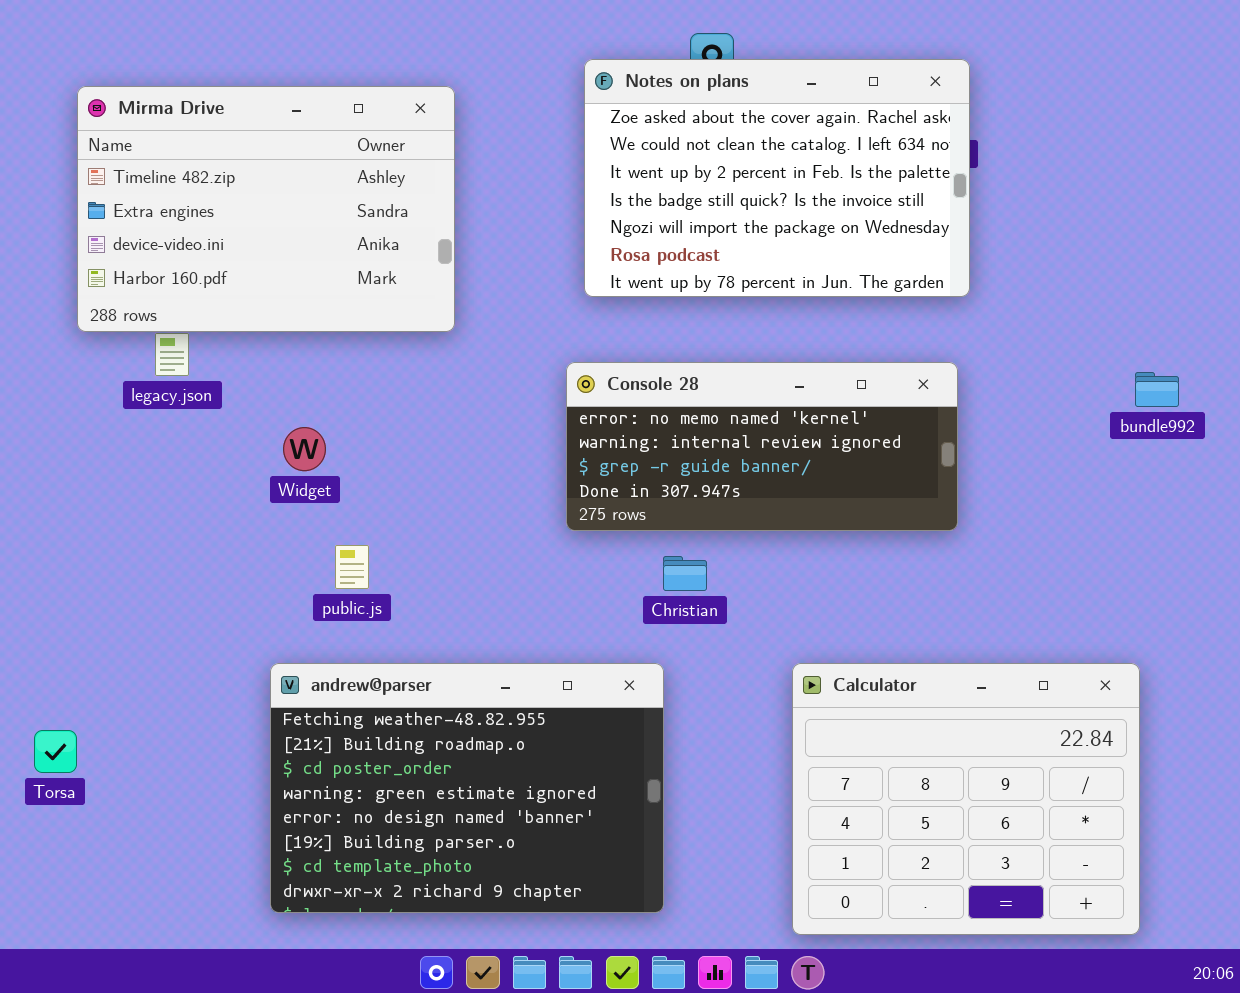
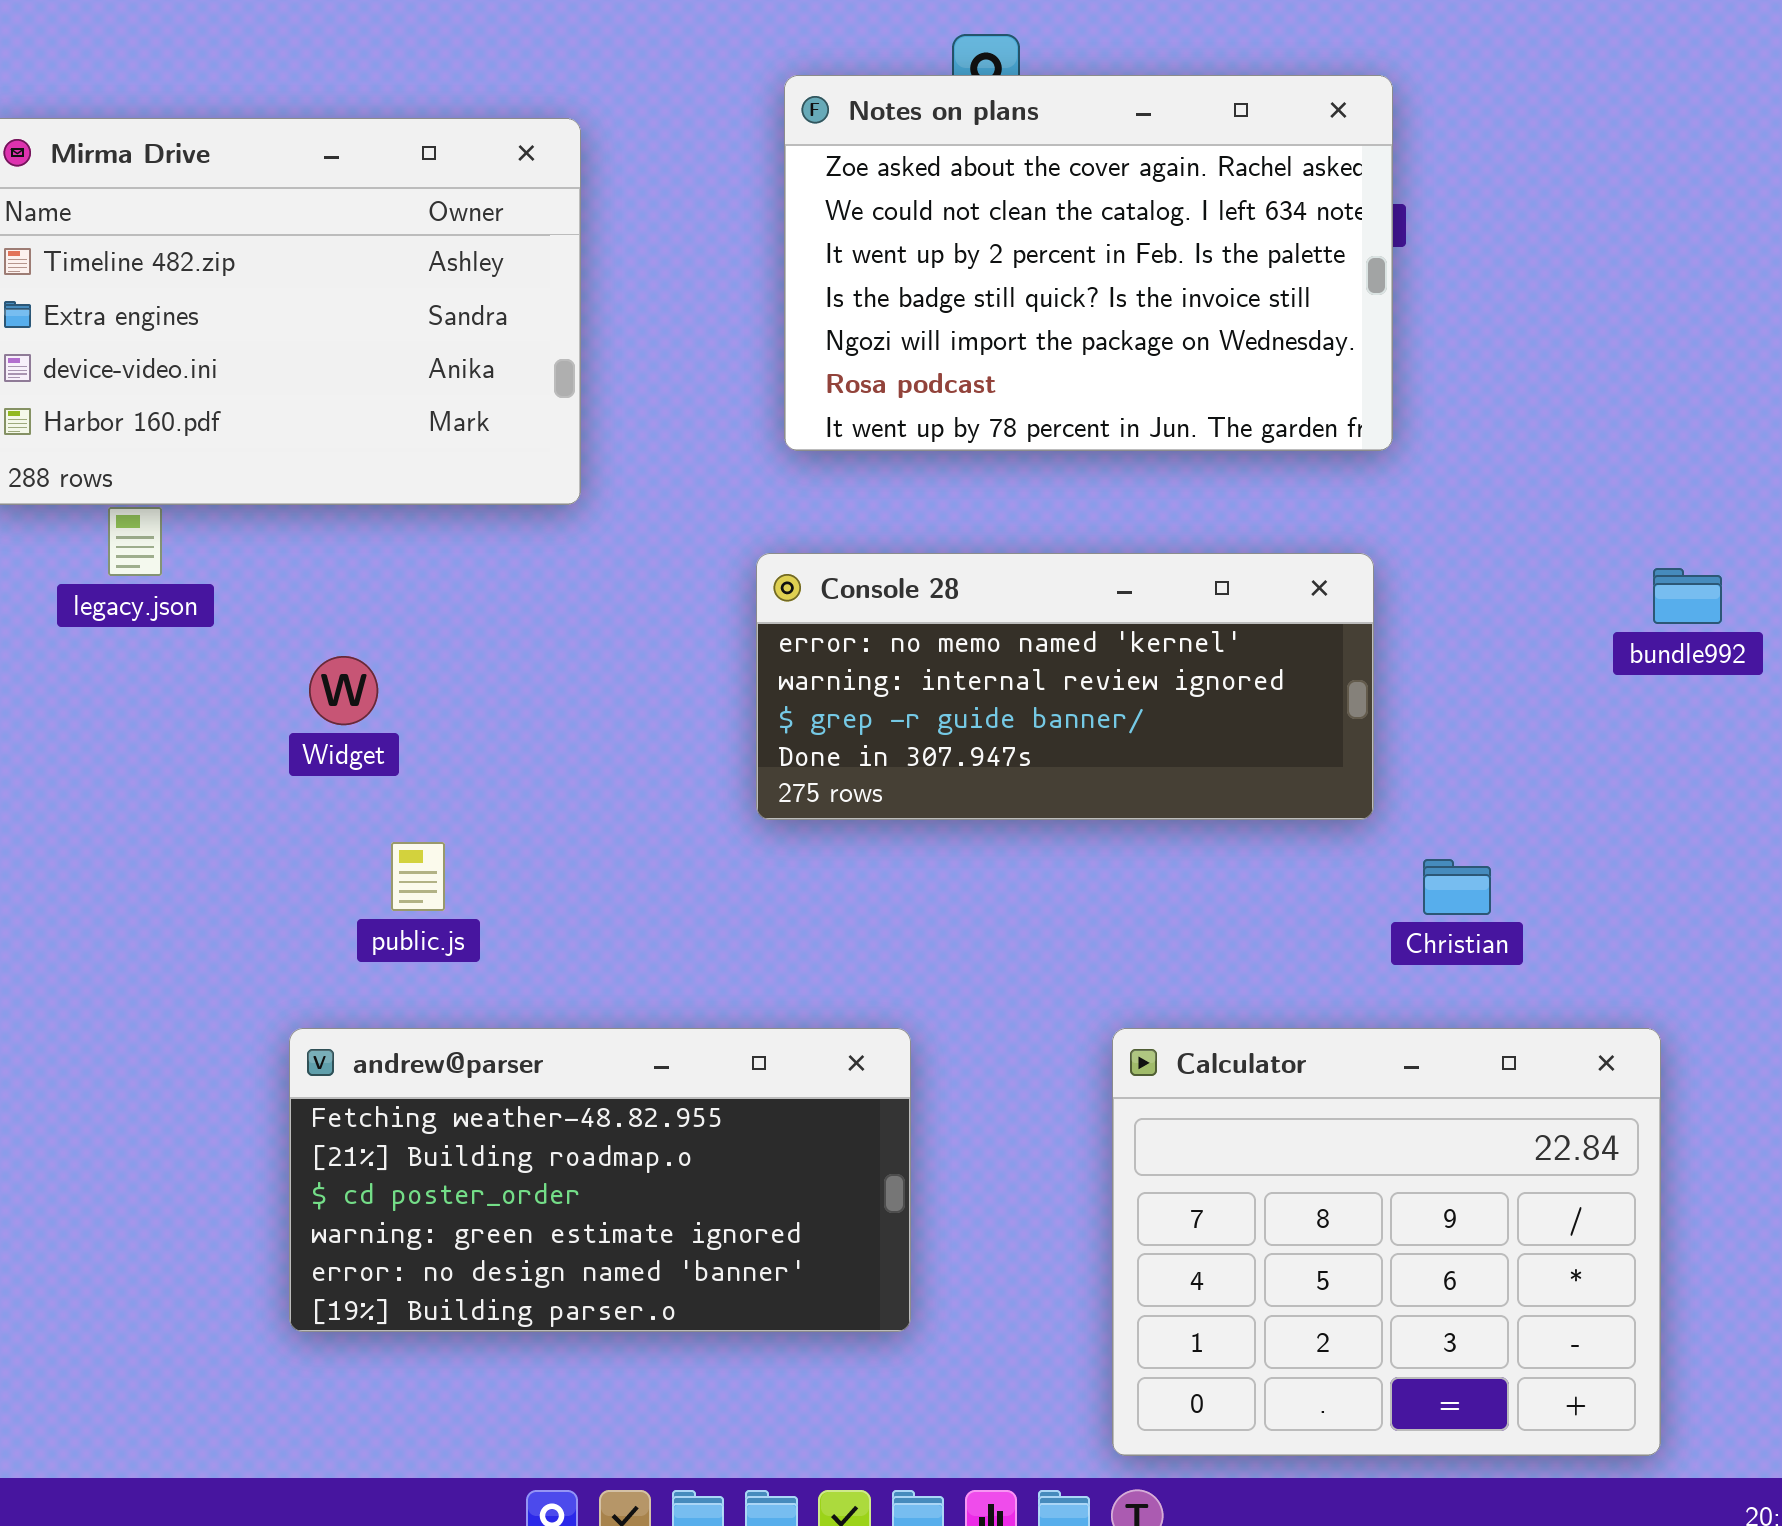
Christian: [663,556,707,591] -> [1423,859,1491,915], moved
andrew@parser: [270,663,664,913] -> [289,1028,911,1332], resized

